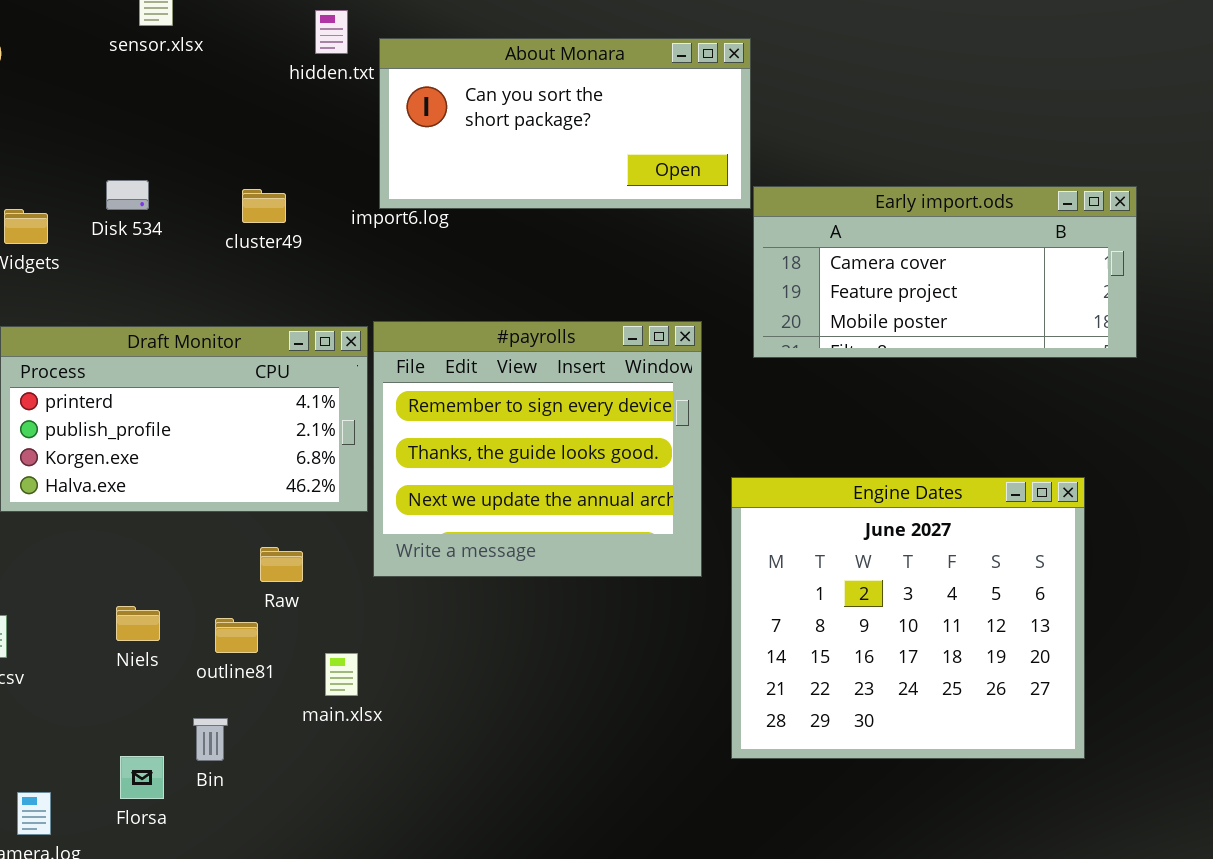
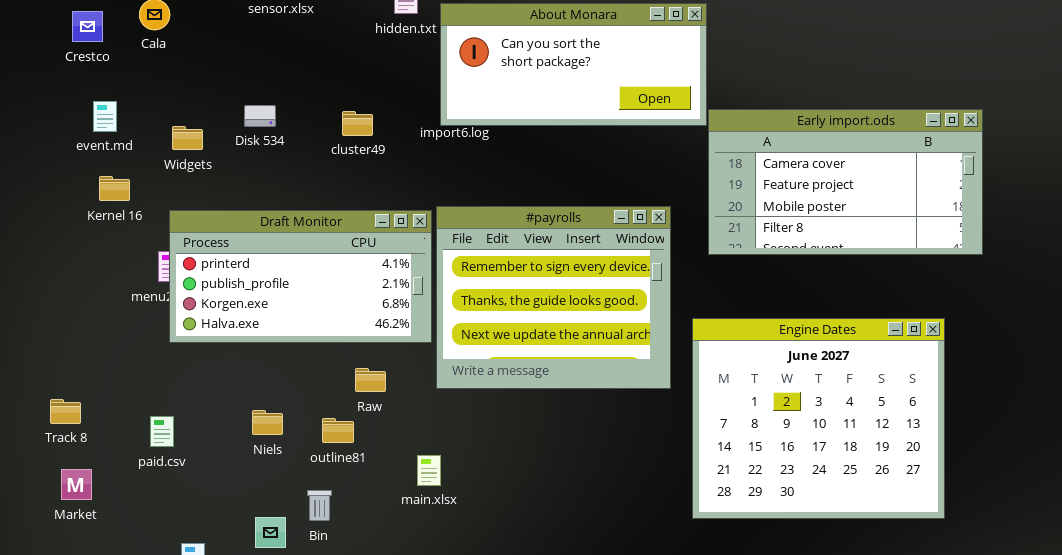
Early import.ods: [753,186,1137,358] -> [708,109,983,255], resized
main.xlsx: [325,653,358,696] -> [417,455,441,486], moved

